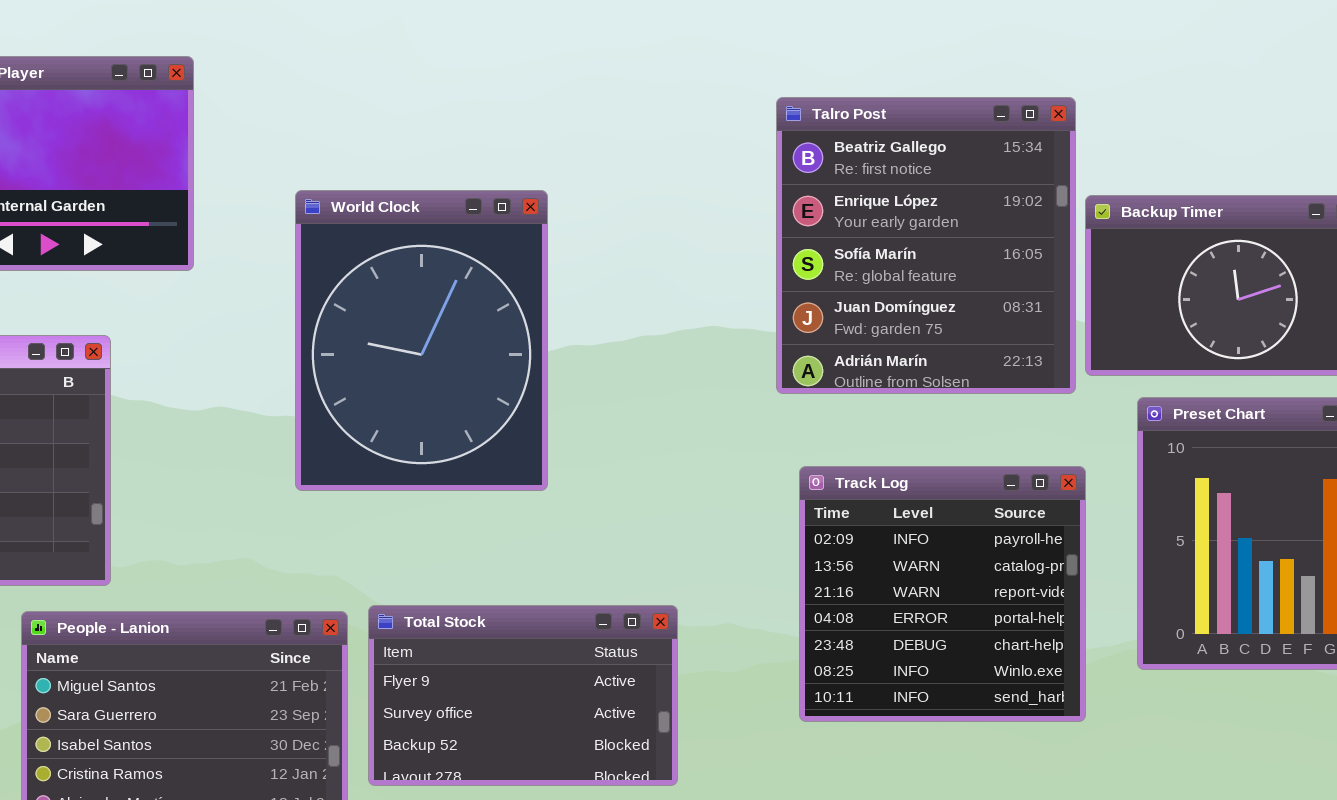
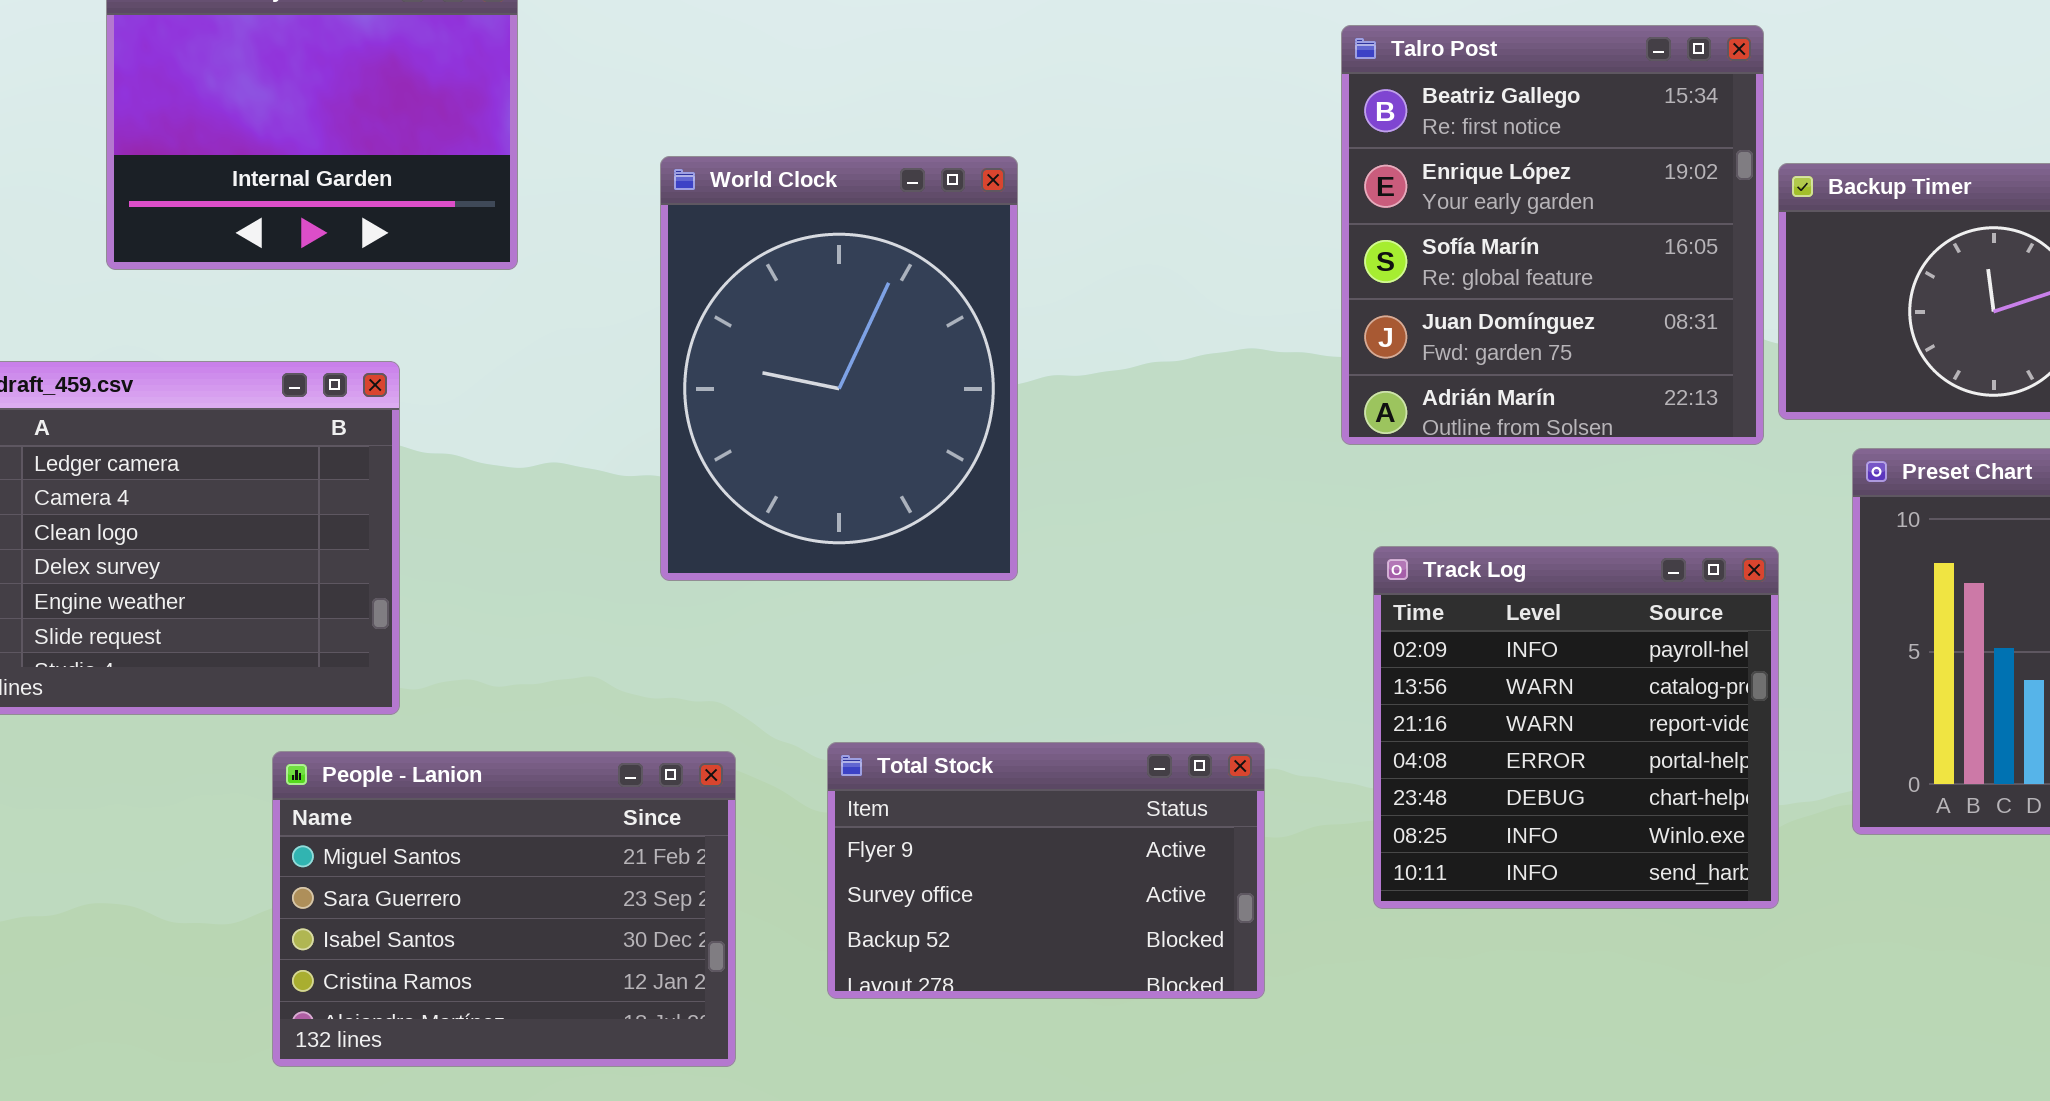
Total Stock: [368,605,678,786] -> [827,742,1265,999], moved

